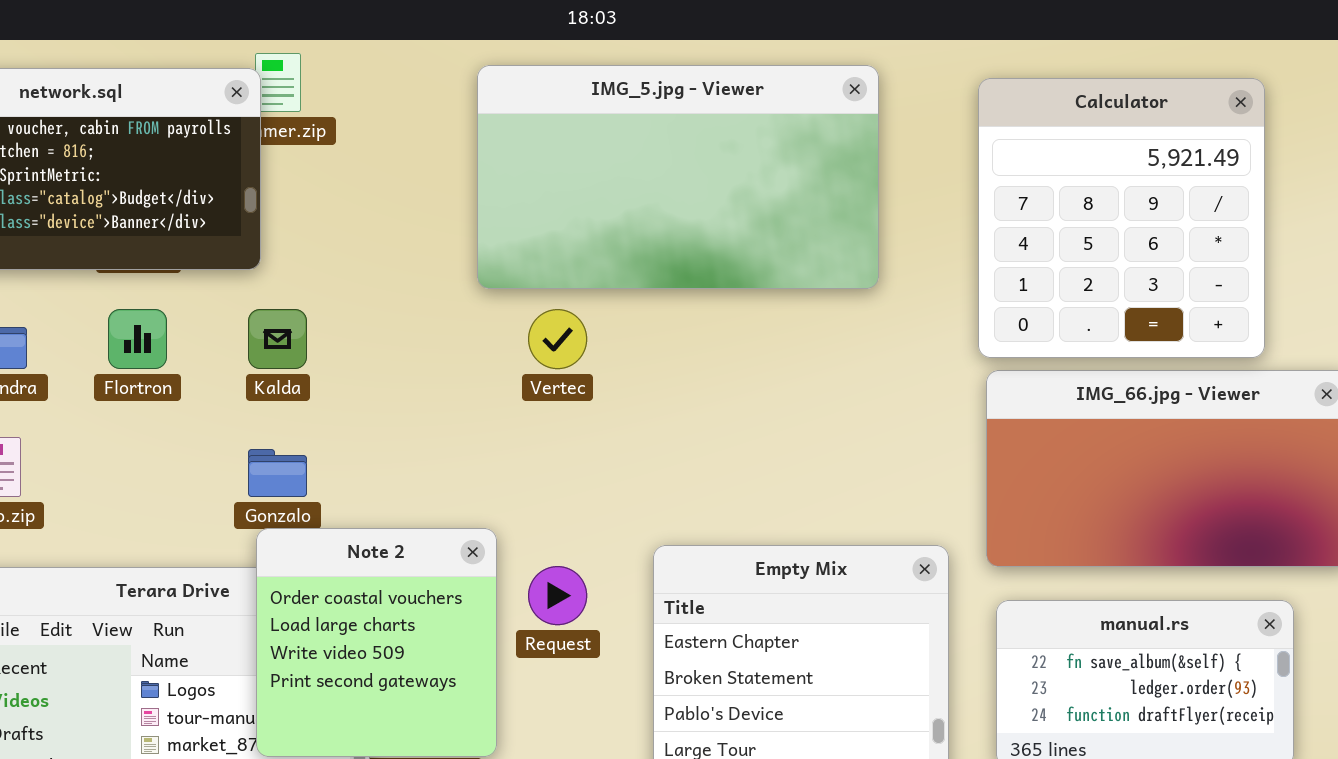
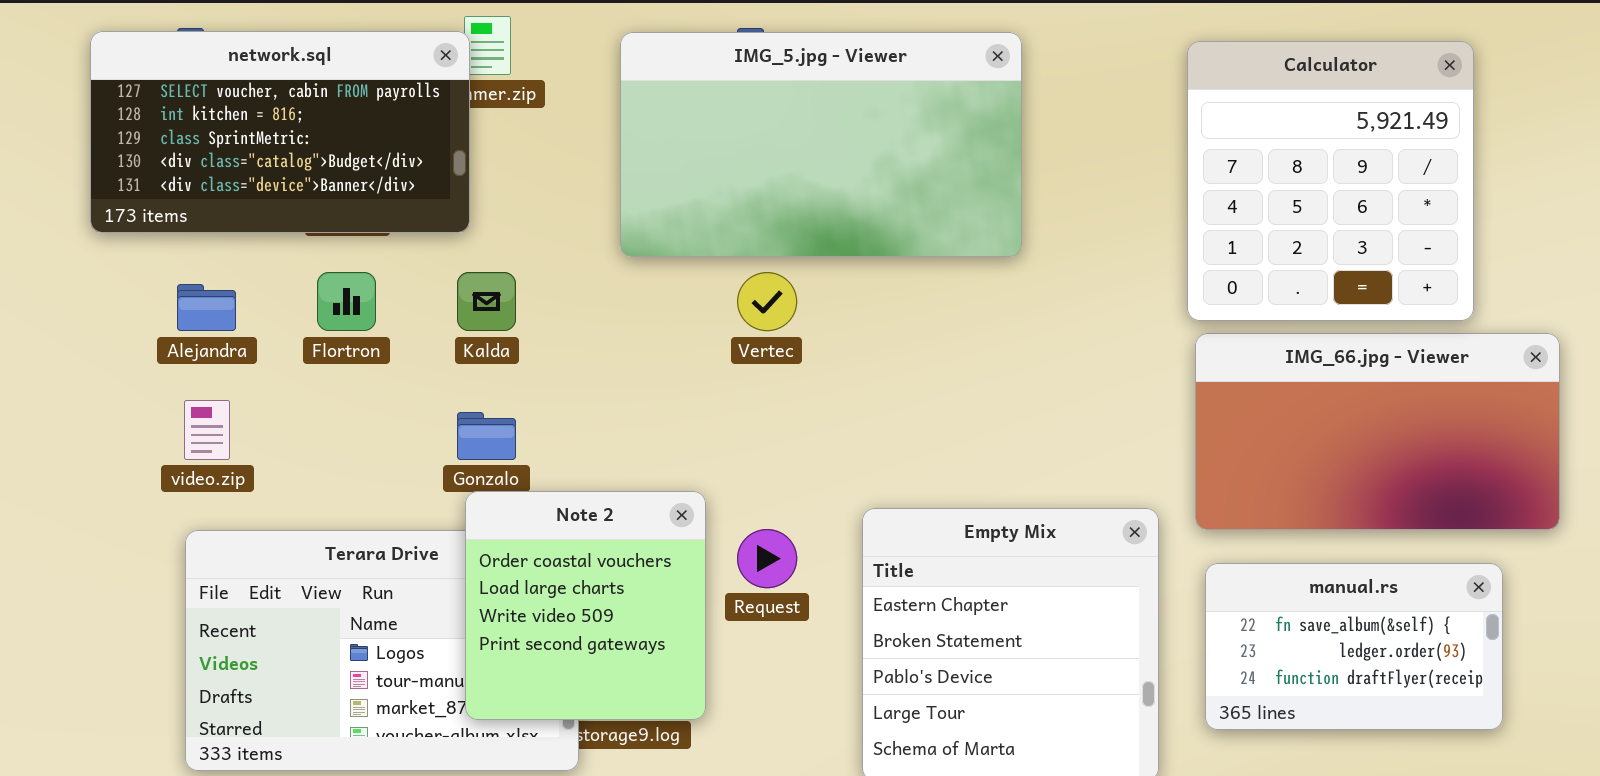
IMG_5.jpg - Viewer: [477,65,879,289] -> [620,32,1022,257], moved

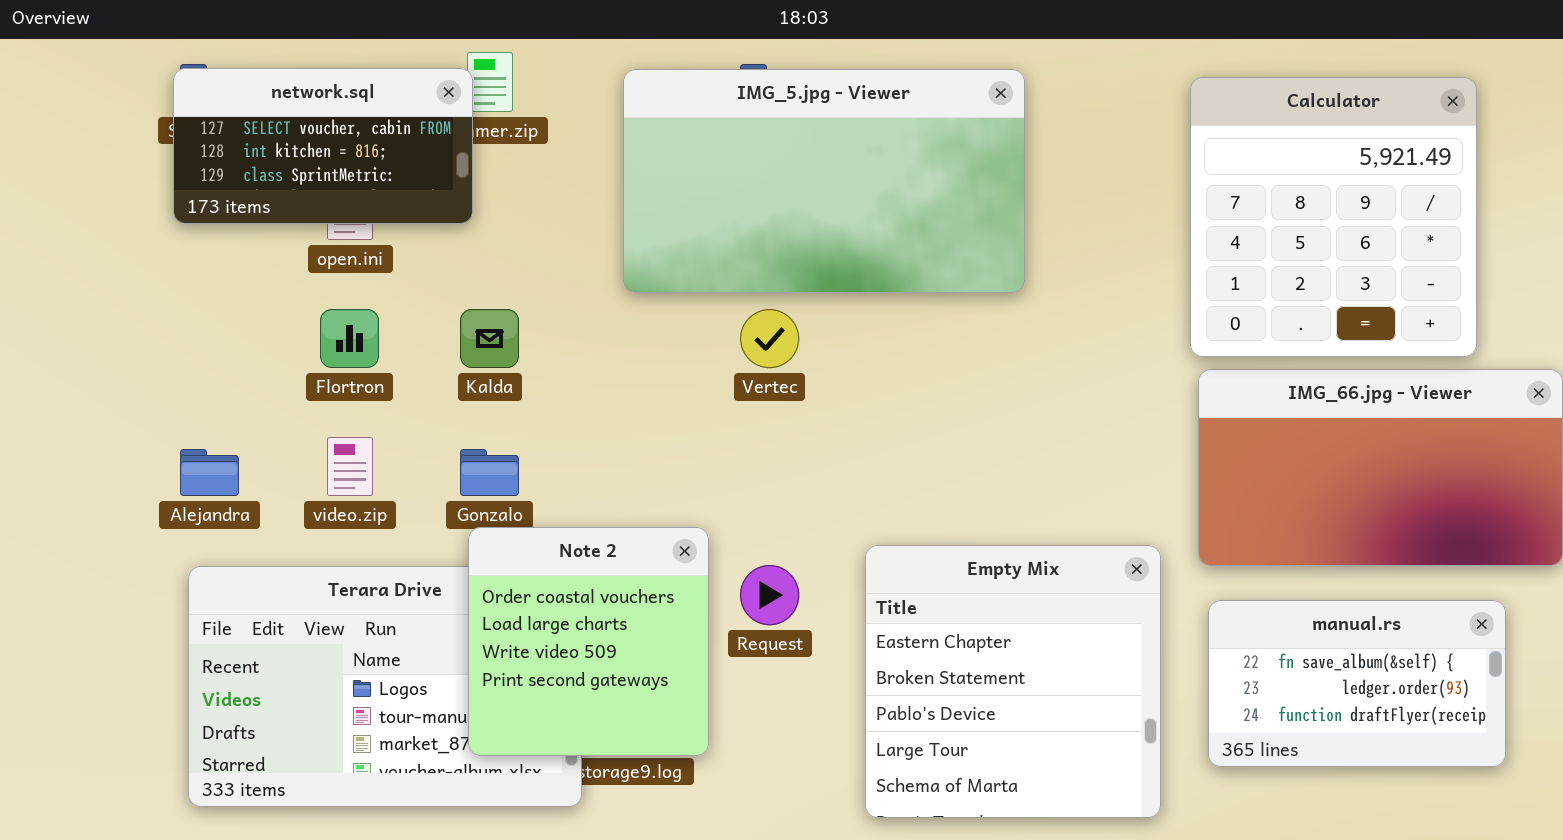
network.sql: [90,31,470,233] -> [173,68,473,224], resized
Alejandra: [177,284,236,331] -> [180,449,239,496], moved
video.zip: [184,400,230,460] -> [327,437,373,496], moved

